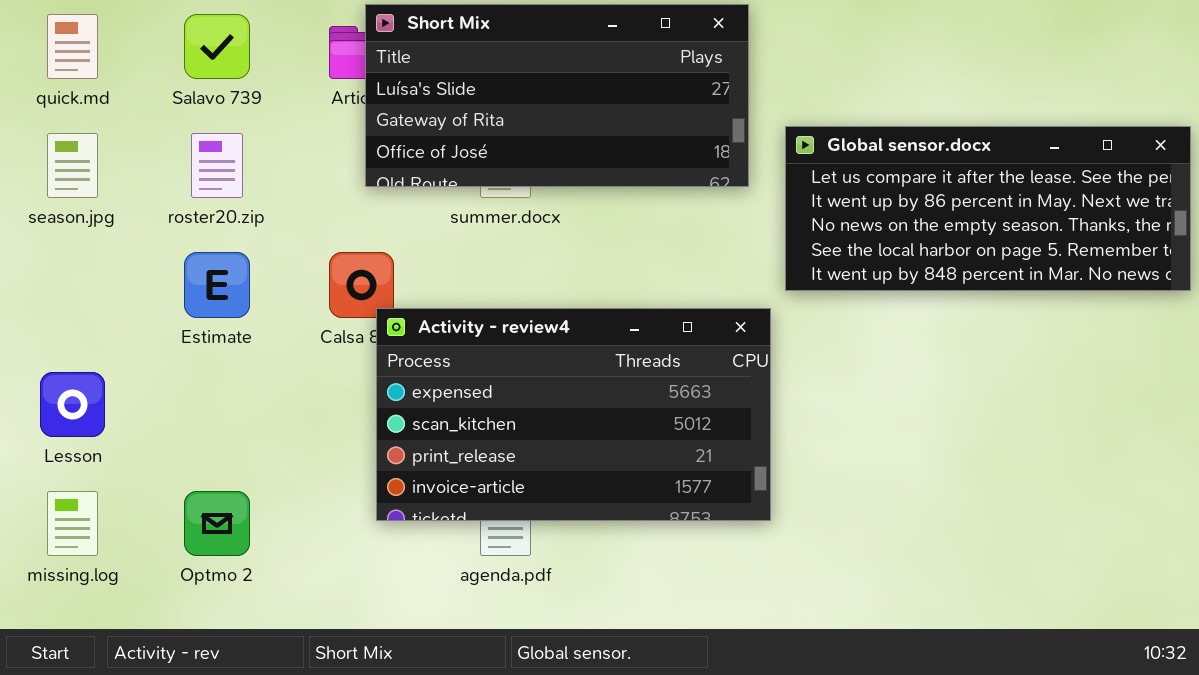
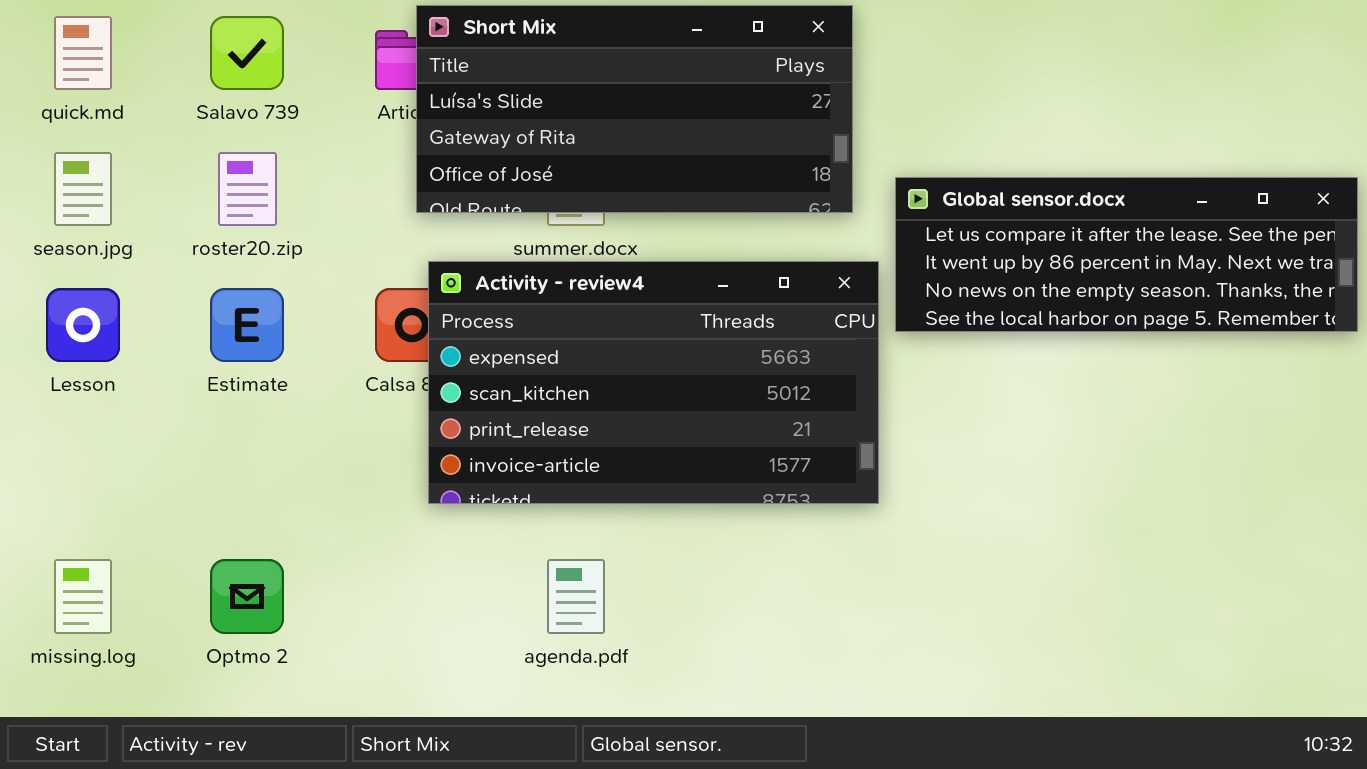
Global sensor.docx: [785,126,1191,291] -> [895,177,1358,332], resized
Activity - review4: [376,308,771,521] -> [428,261,879,504], moved
Lesson: [40,372,105,437] -> [46,288,120,362], moved

